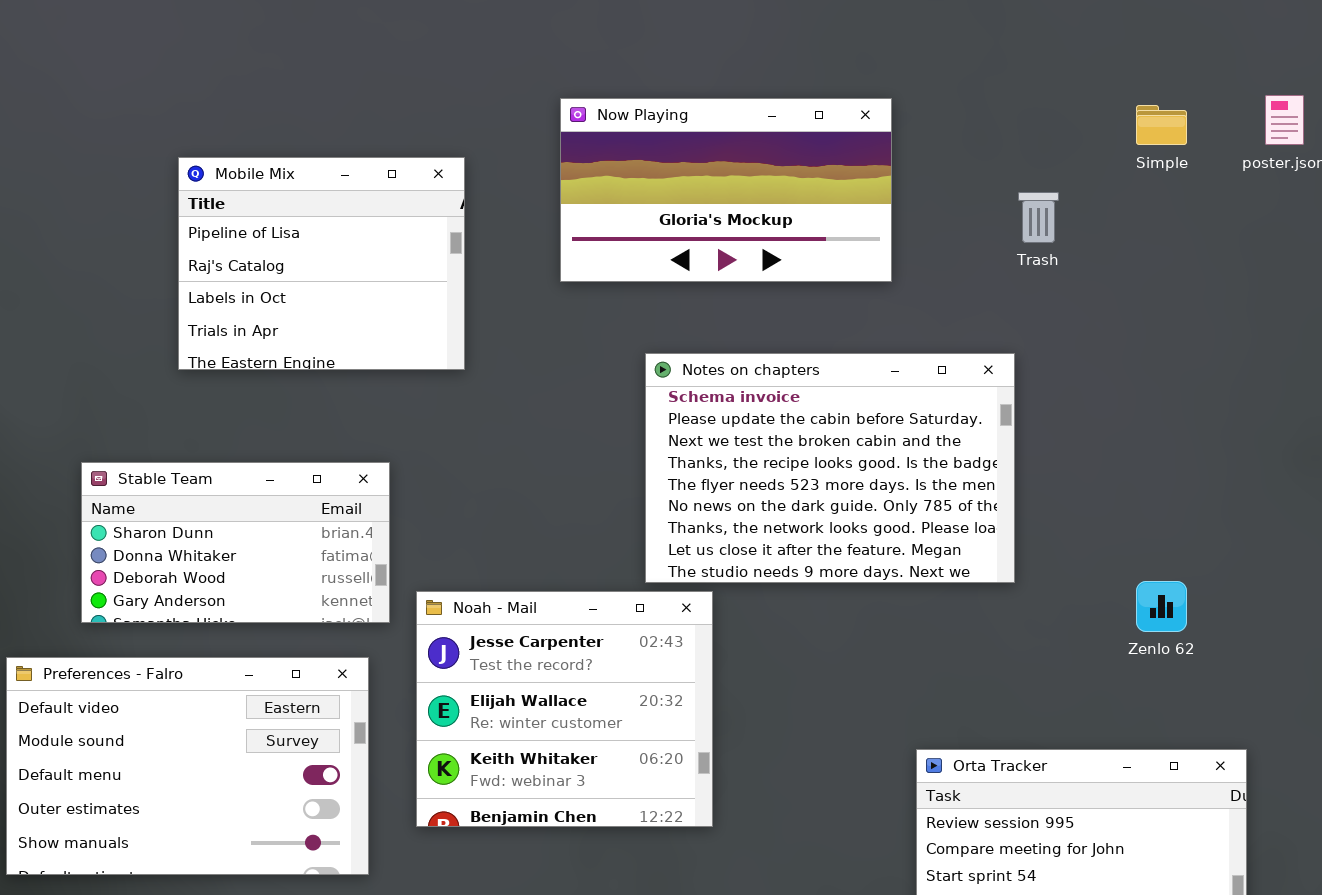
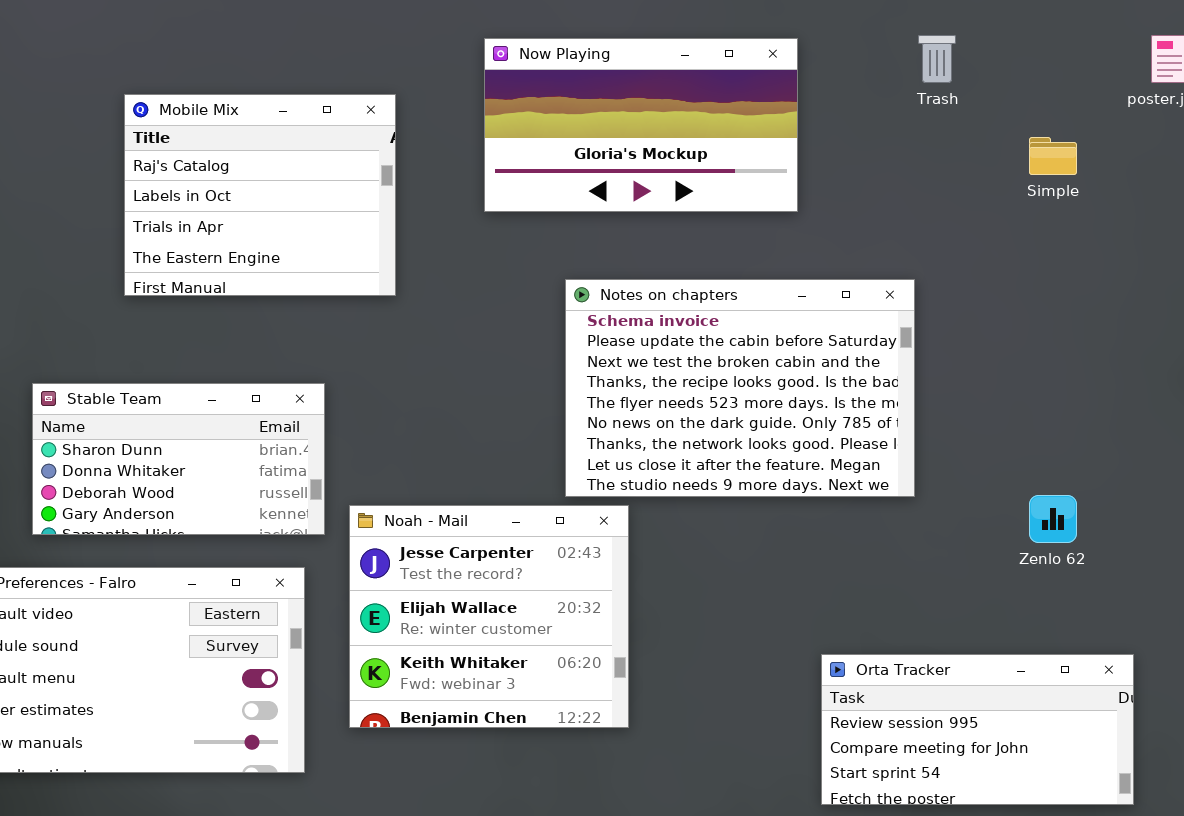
Simple: [1136,105,1187,145] -> [1029,137,1077,175], moved
Mobile Mix: [178,157,465,370] -> [124,94,396,296], scrolled down 1 row
Trash: [1018,192,1059,243] -> [918,35,956,83], moved

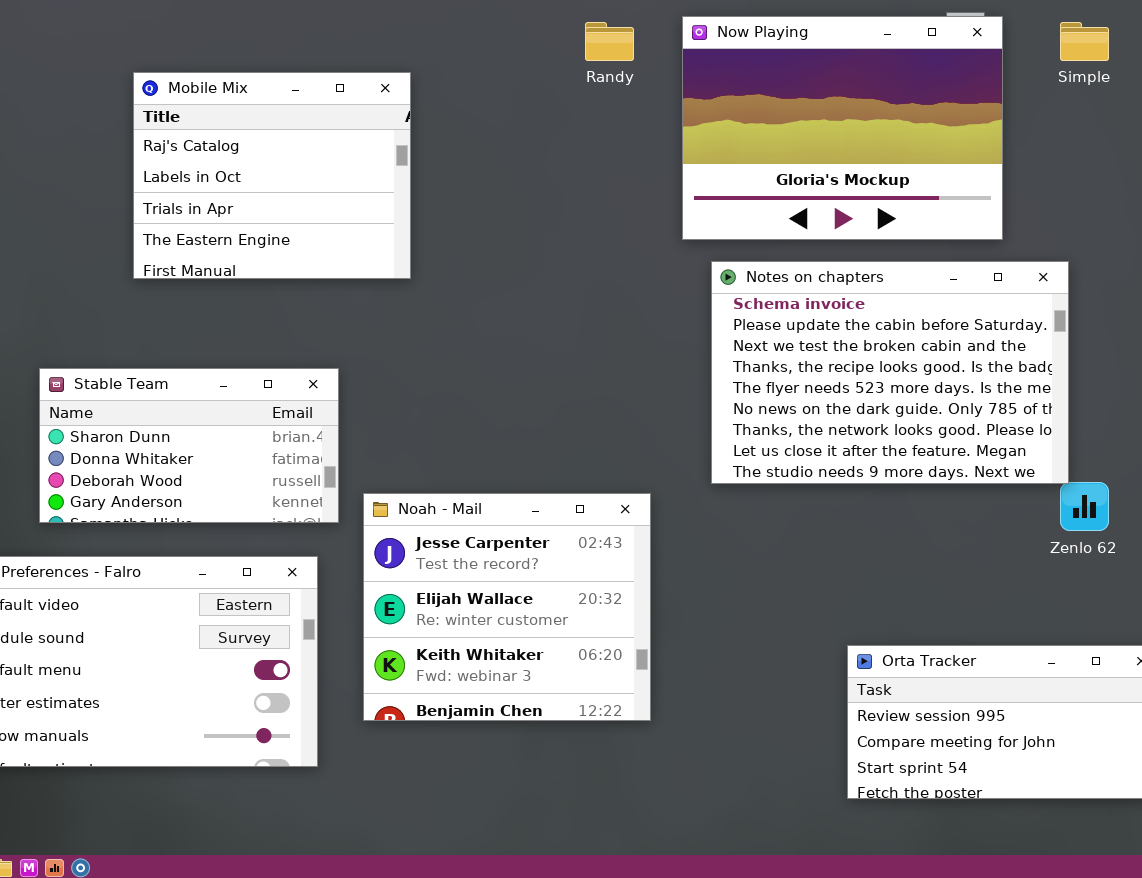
Now Playing: [484,38,798,212] -> [682,16,1003,240], moved, resized
Simple: [1029,137,1077,175] -> [1060,22,1109,61], moved
Notes on chapters: [565,279,915,497] -> [711,261,1069,484], moved

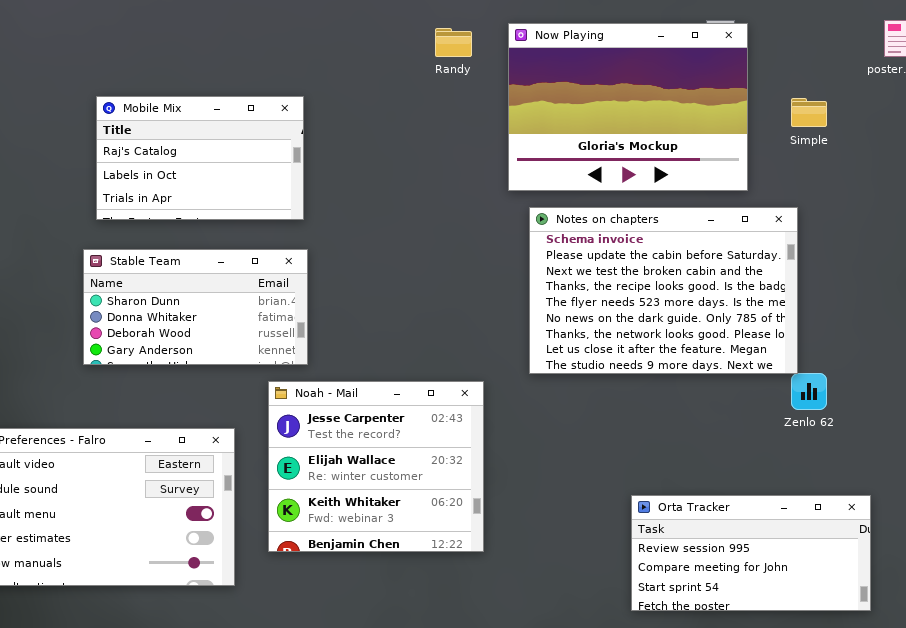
Simple: [1060,22,1109,61] -> [791,98,827,127], moved
Mobile Mix: [133,72,411,279] -> [96,96,304,220], resized
Stable Team: [39,368,339,523] -> [83,249,308,365], moved

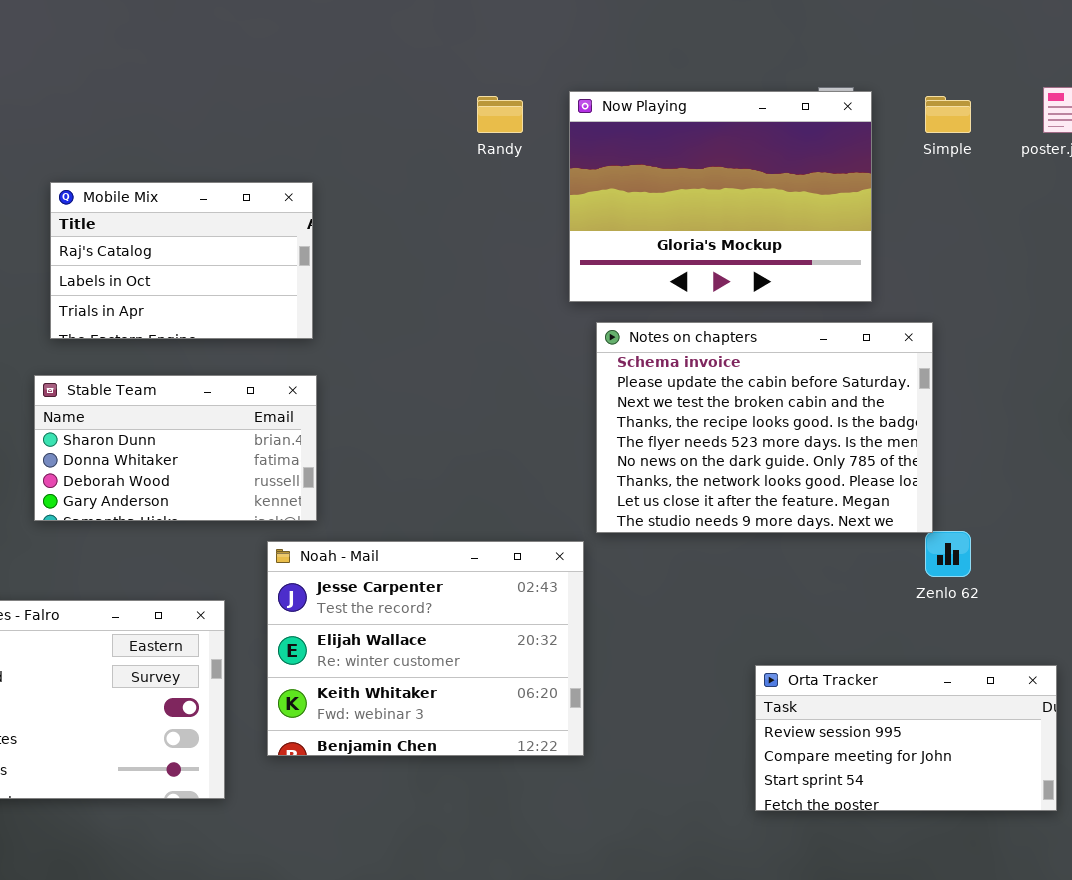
Simple: [791,98,827,127] -> [925,96,971,133], moved
Noah - Mail: [268,381,484,552] -> [267,541,584,756], resized
Orta Tracker: [631,495,871,611] -> [755,665,1057,811], moved

